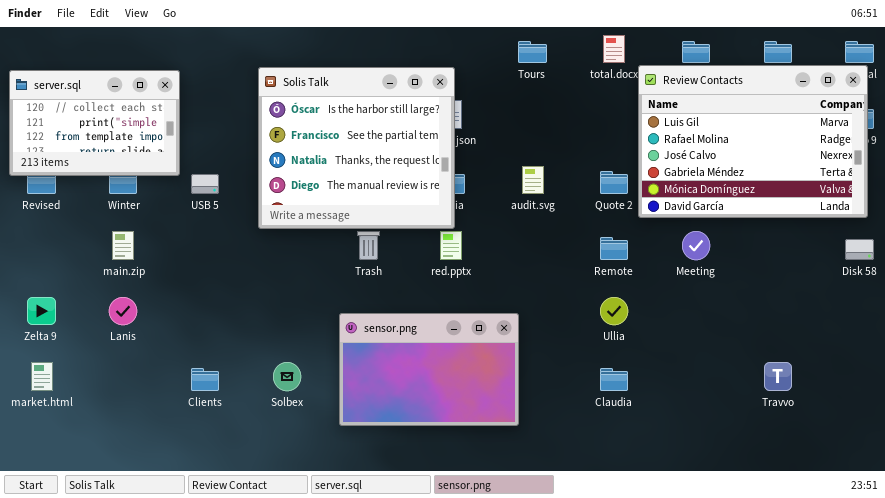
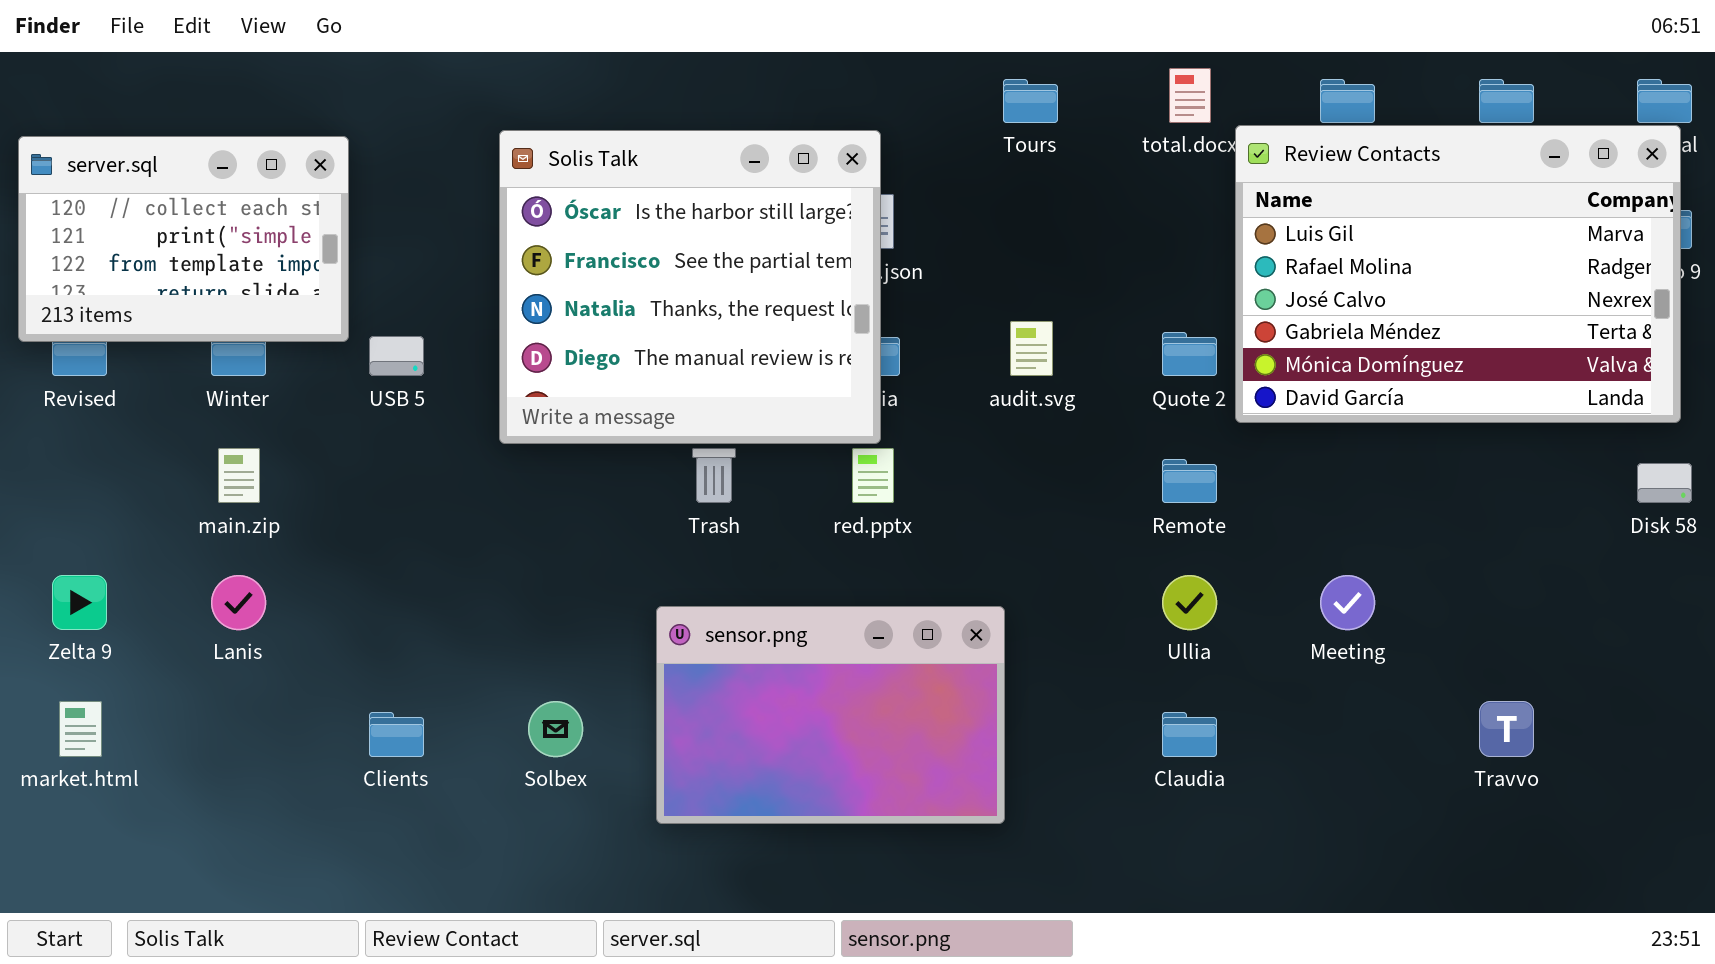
Meeting: [682,231,710,260] -> [1320,575,1375,630], moved

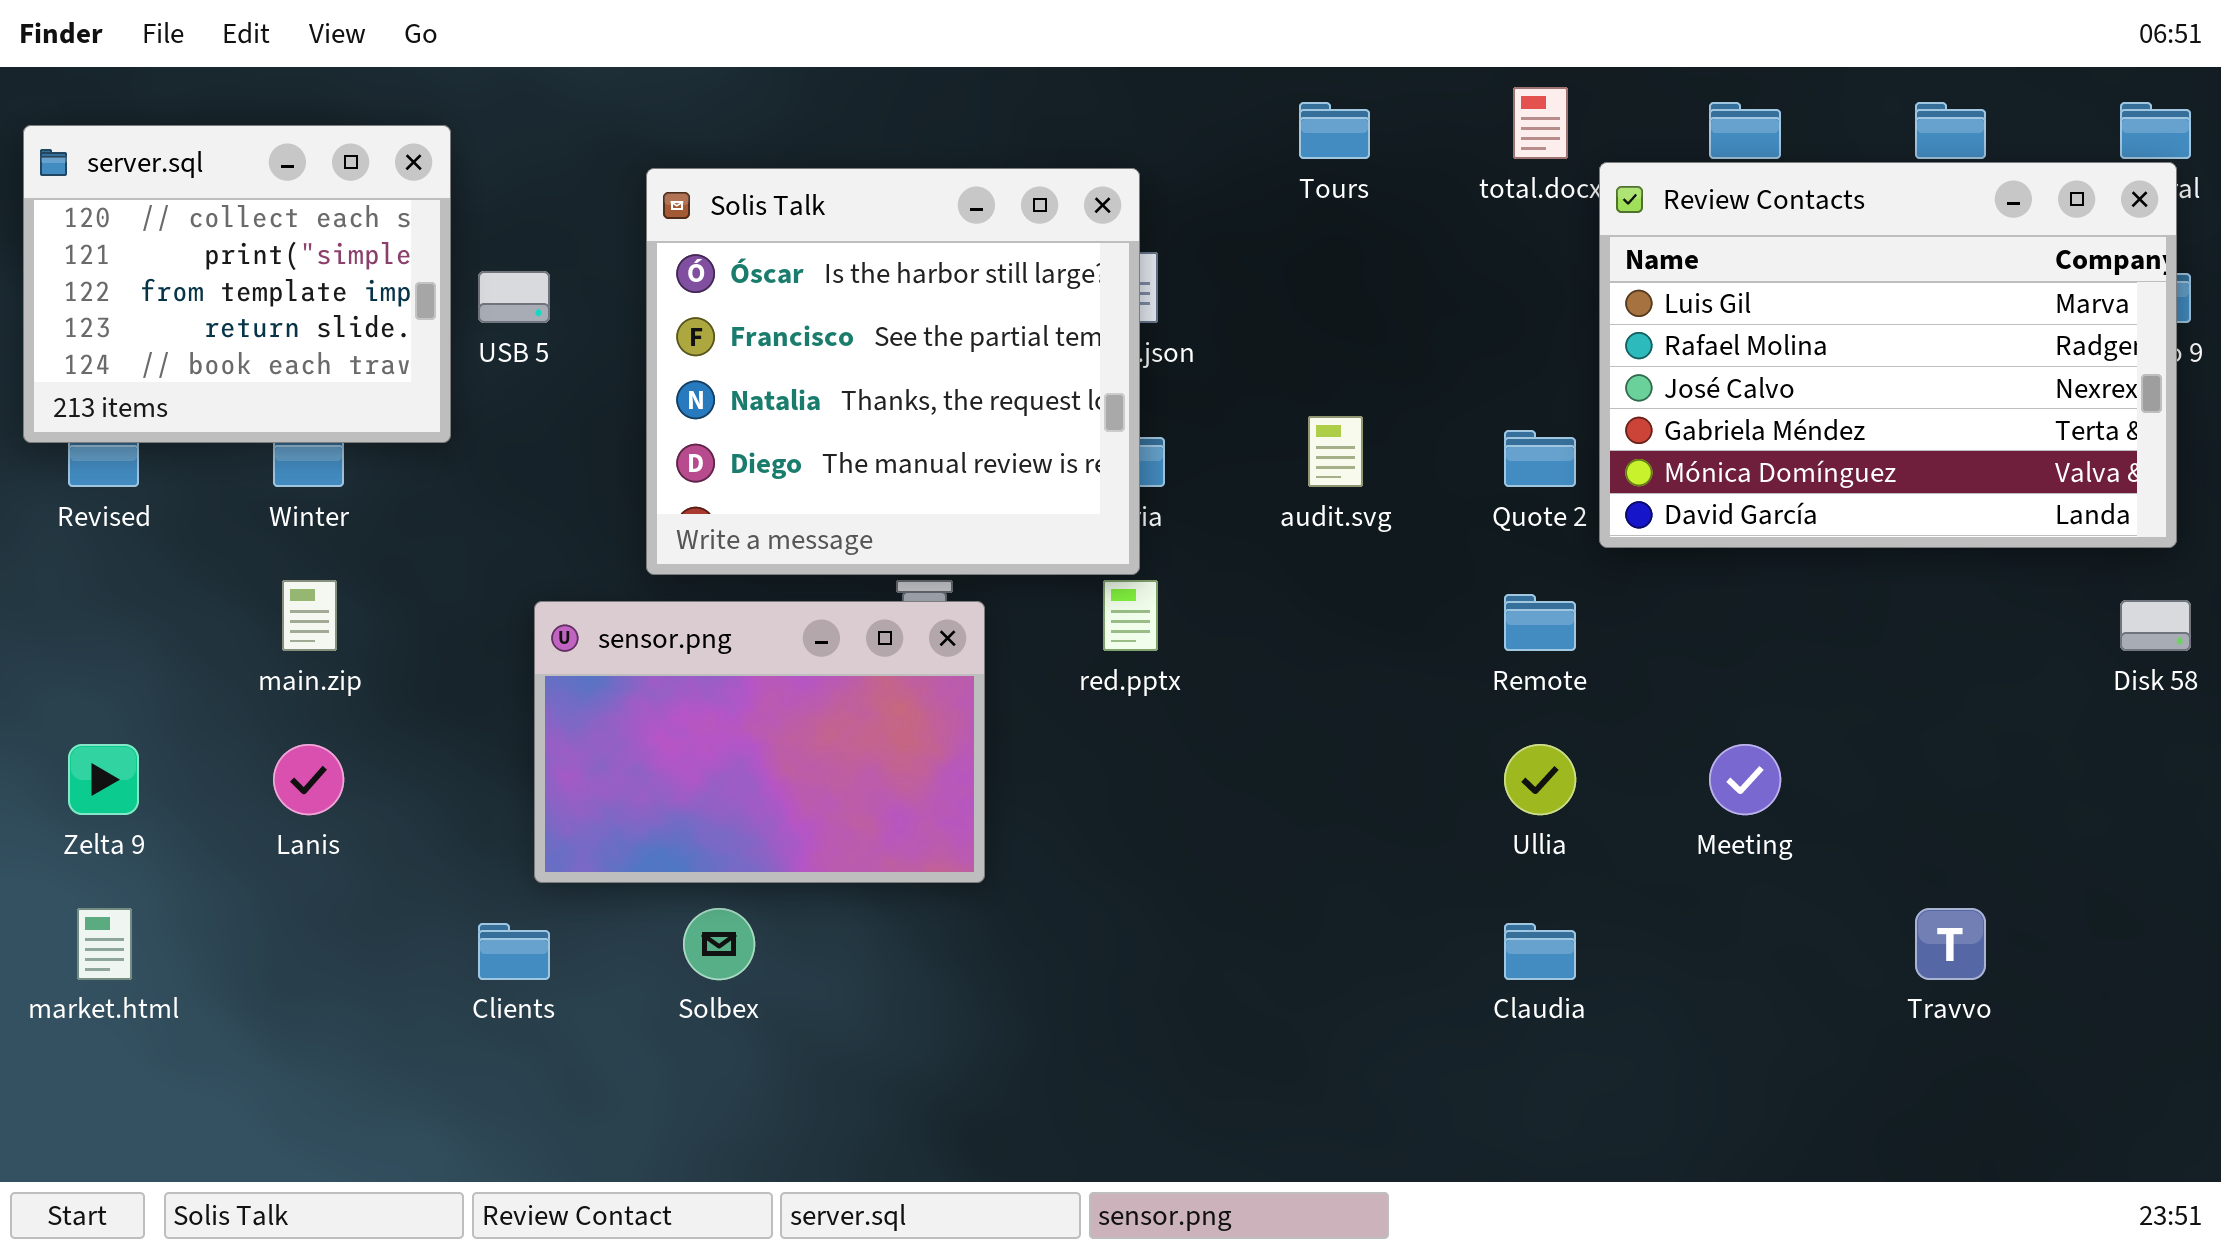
server.sql: [18,136,349,342] -> [23,125,451,443], resized
USB 5: [369,336,424,376] -> [478,271,550,323], moved
sensor.png: [656,606,1005,824] -> [534,601,985,883], moved

